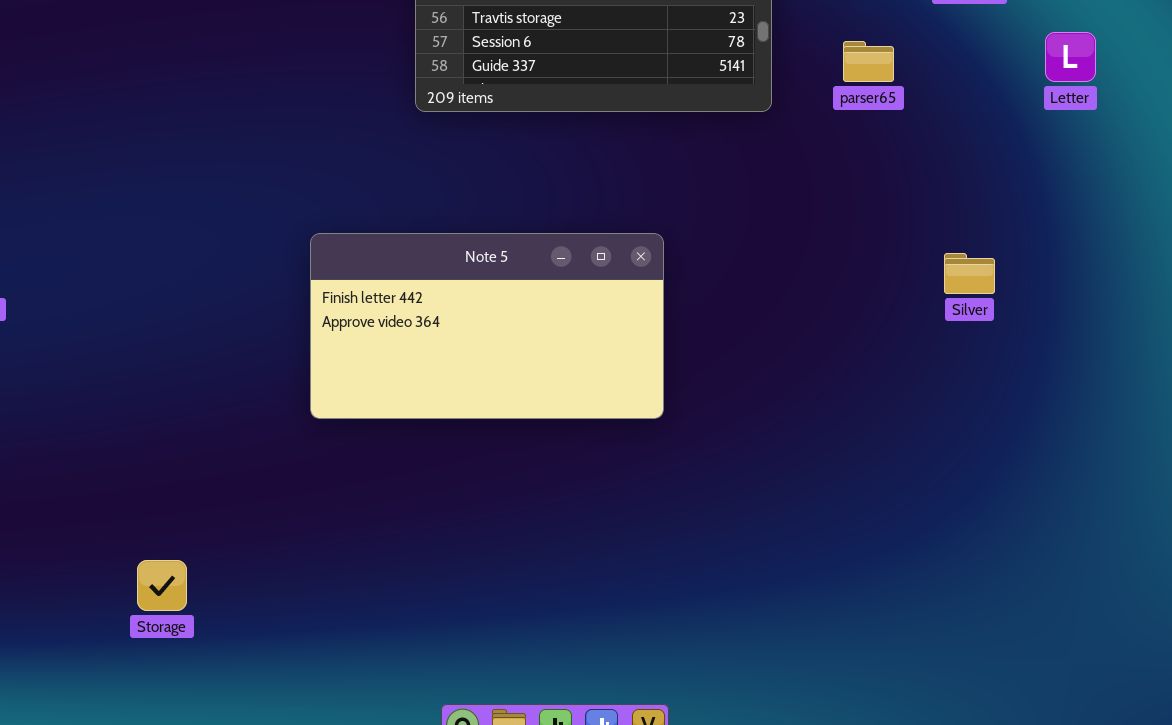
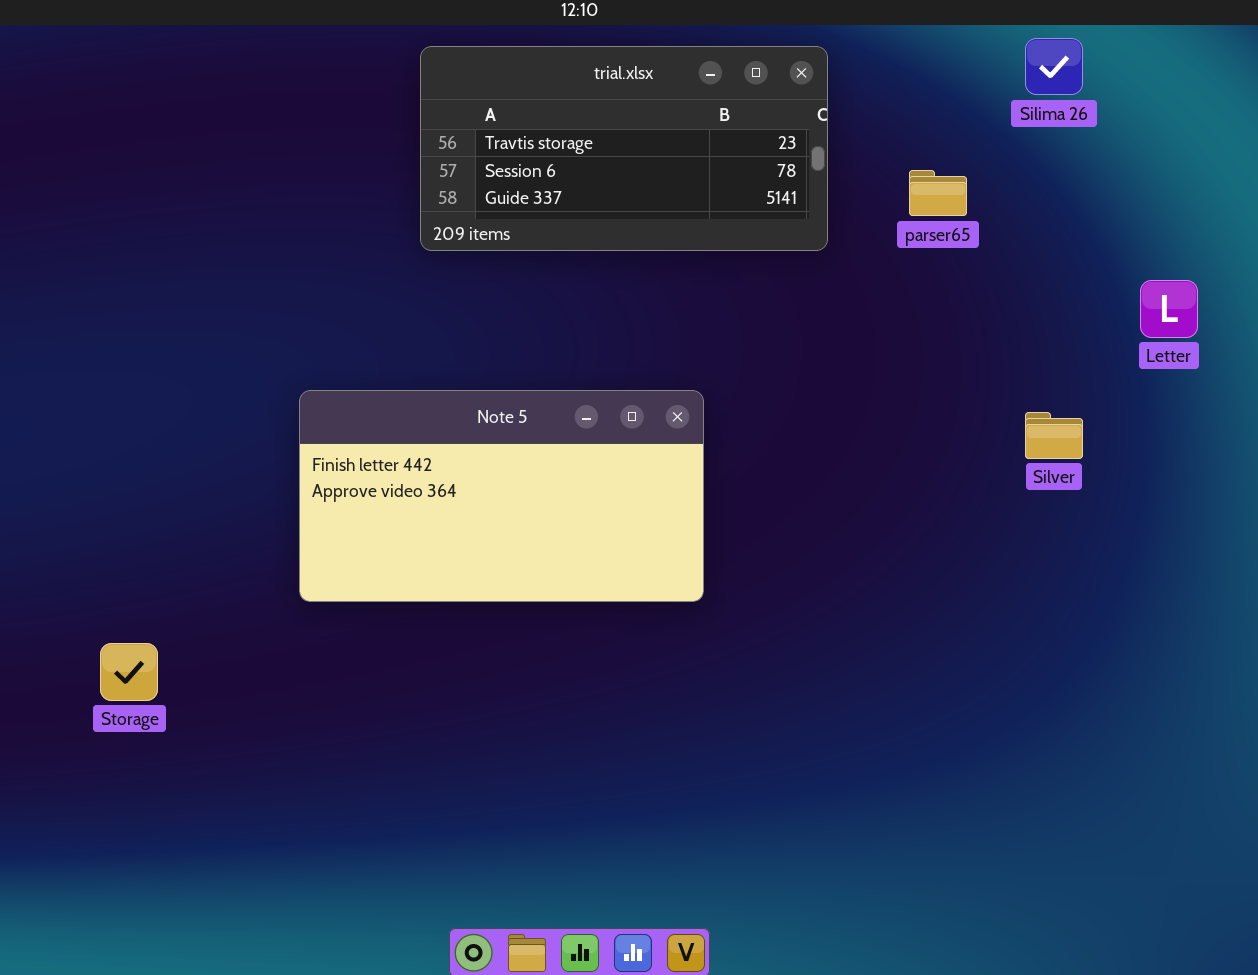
Letter: [1045,32,1096,82] -> [1140,280,1198,338], moved
Storage: [137,560,187,611] -> [100,643,158,701], moved

